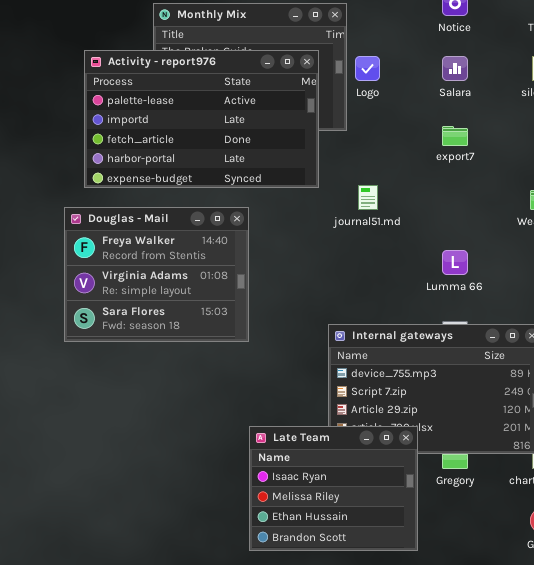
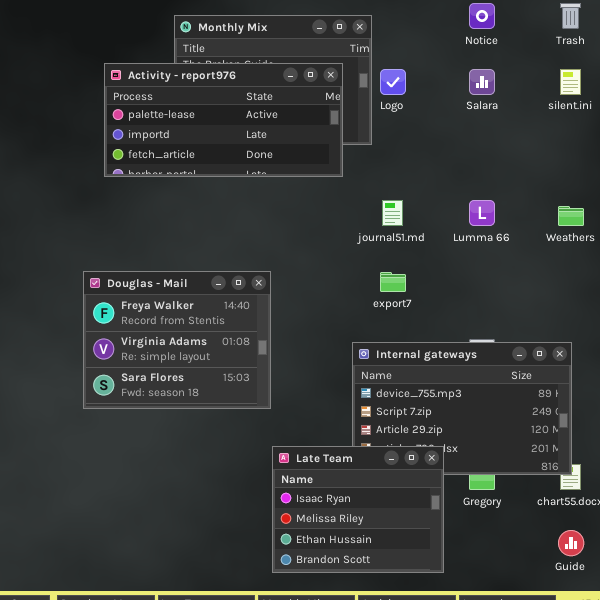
Activity - report976: [84,50,319,188] -> [104,63,343,177], resized
export7: [442,126,468,146] -> [380,272,406,292], moved
Douglas - Mail: [64,207,249,342] -> [83,271,271,409], moved
Lumma 66: [442,250,468,275] -> [469,200,495,226], moved

